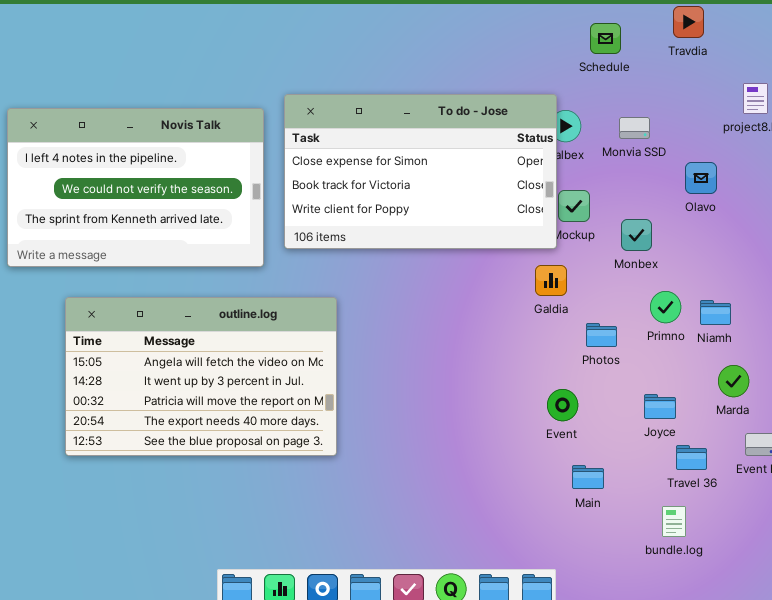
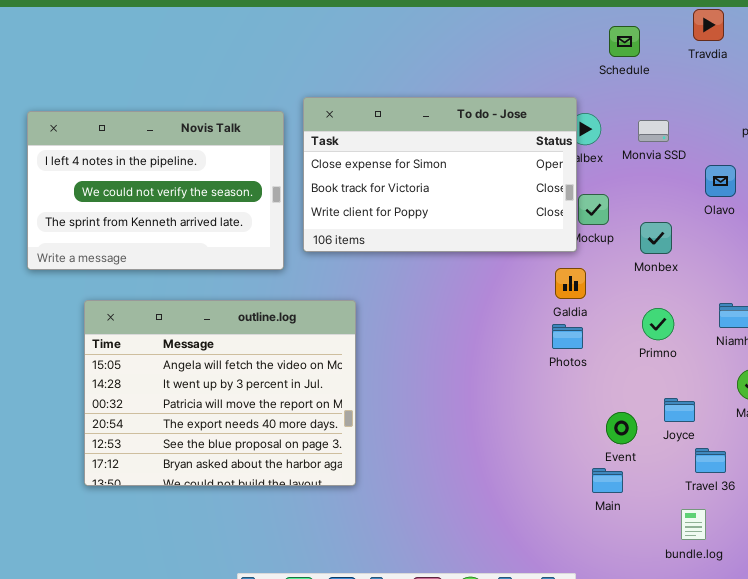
Primno: [650,291,681,323] -> [642,308,674,340], moved
outline.log: [65,297,337,456] -> [84,300,356,486], resized
Photos: [586,323,617,347] -> [552,324,583,349], moved
Event: [547,389,578,421] -> [606,412,637,444], moved

